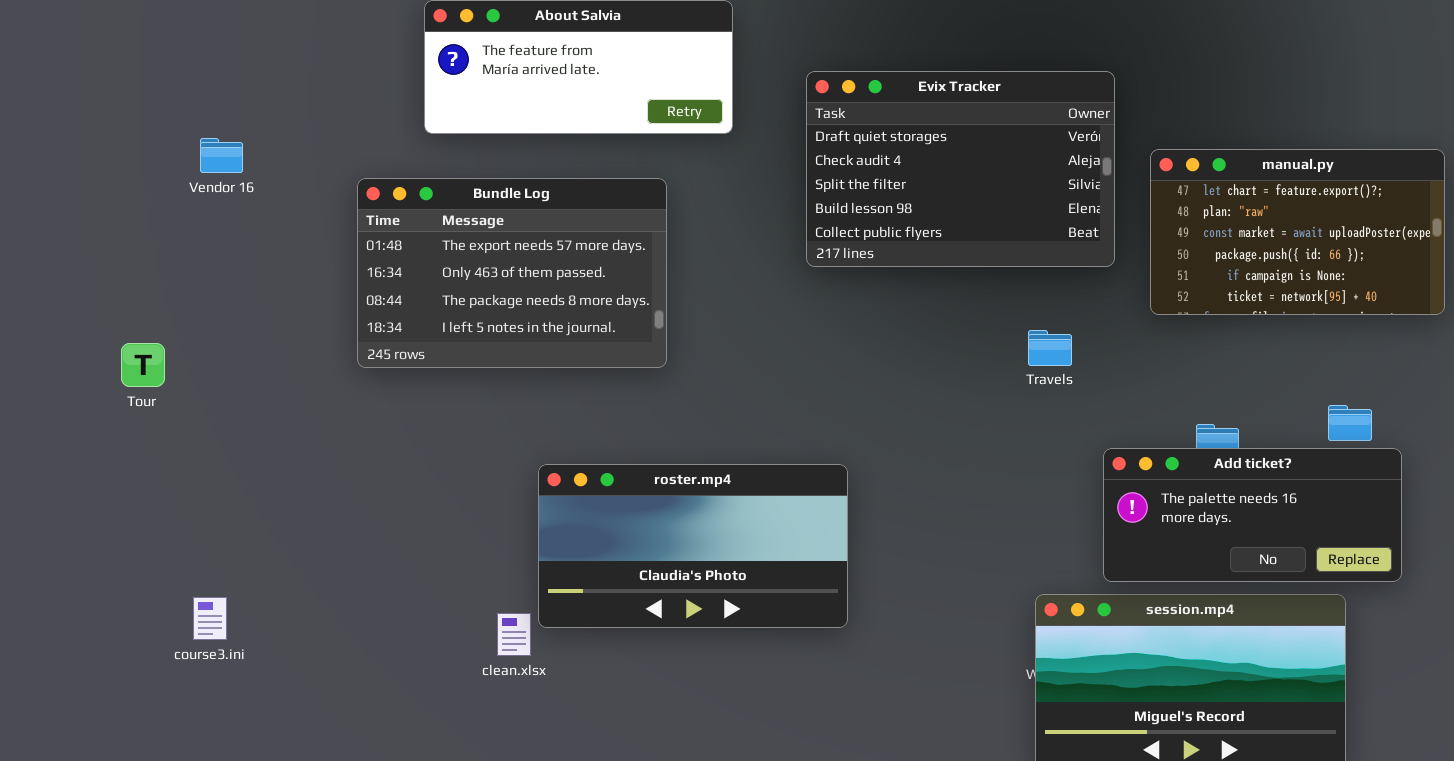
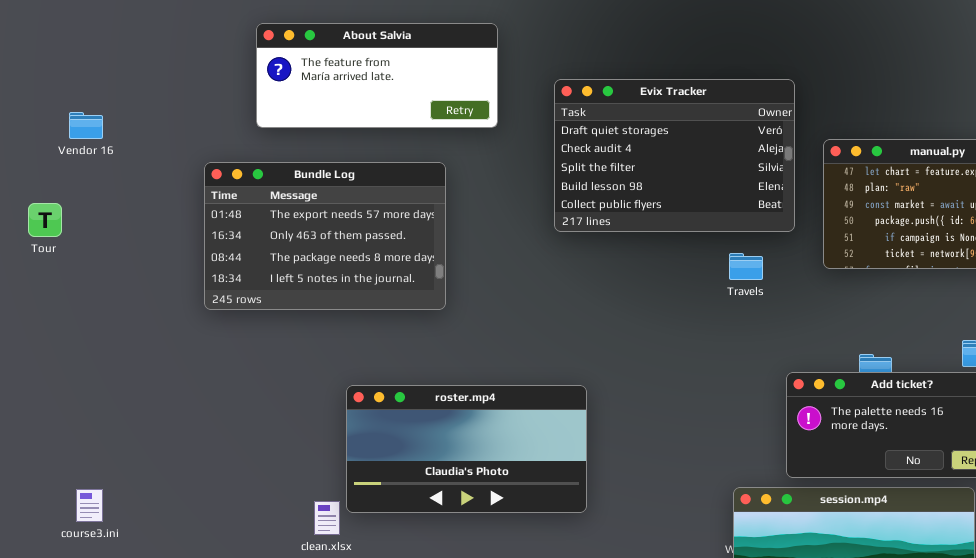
Vendor 16: [200,138,243,173] -> [69,112,103,139], moved
Travels: [1028,330,1072,366] -> [729,253,763,280], moved
Tour: [121,343,165,387] -> [28,203,62,237], moved

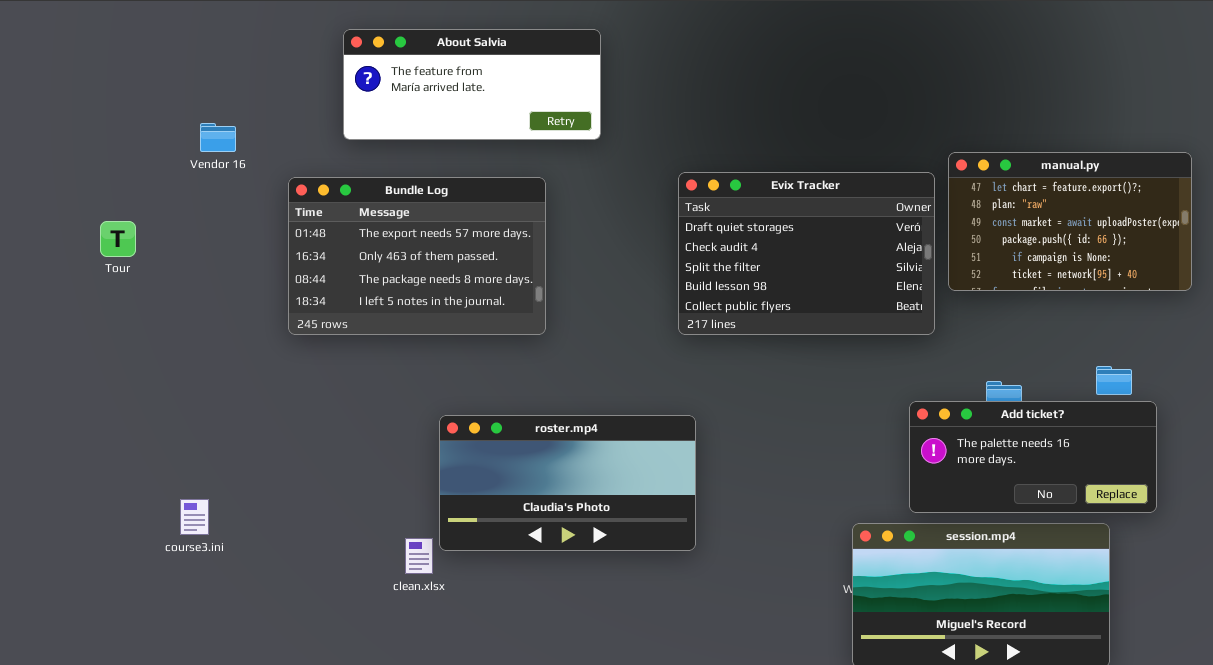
Evix Tracker: [554,79,795,232] -> [678,172,935,335], moved
Vendor 16: [69,112,103,139] -> [200,123,236,152], moved
course3.ini: [76,489,103,522] -> [180,499,209,535], moved

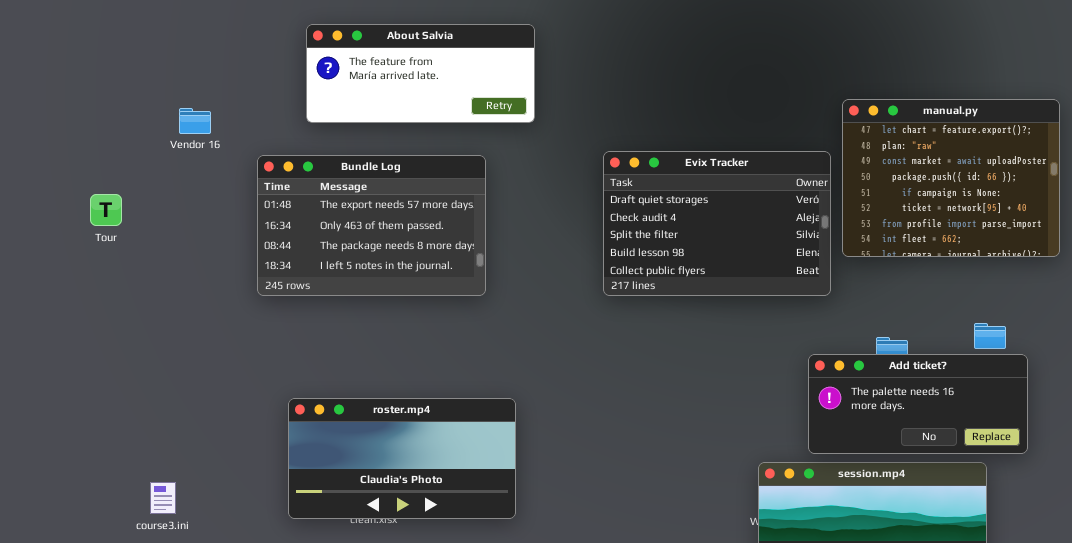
manual.py: [948,152,1192,291] -> [842,99,1060,257], resized
roster.mp4: [439,415,696,551] -> [288,398,516,519], moved
course3.ini: [180,499,209,535] -> [150,482,176,514], moved

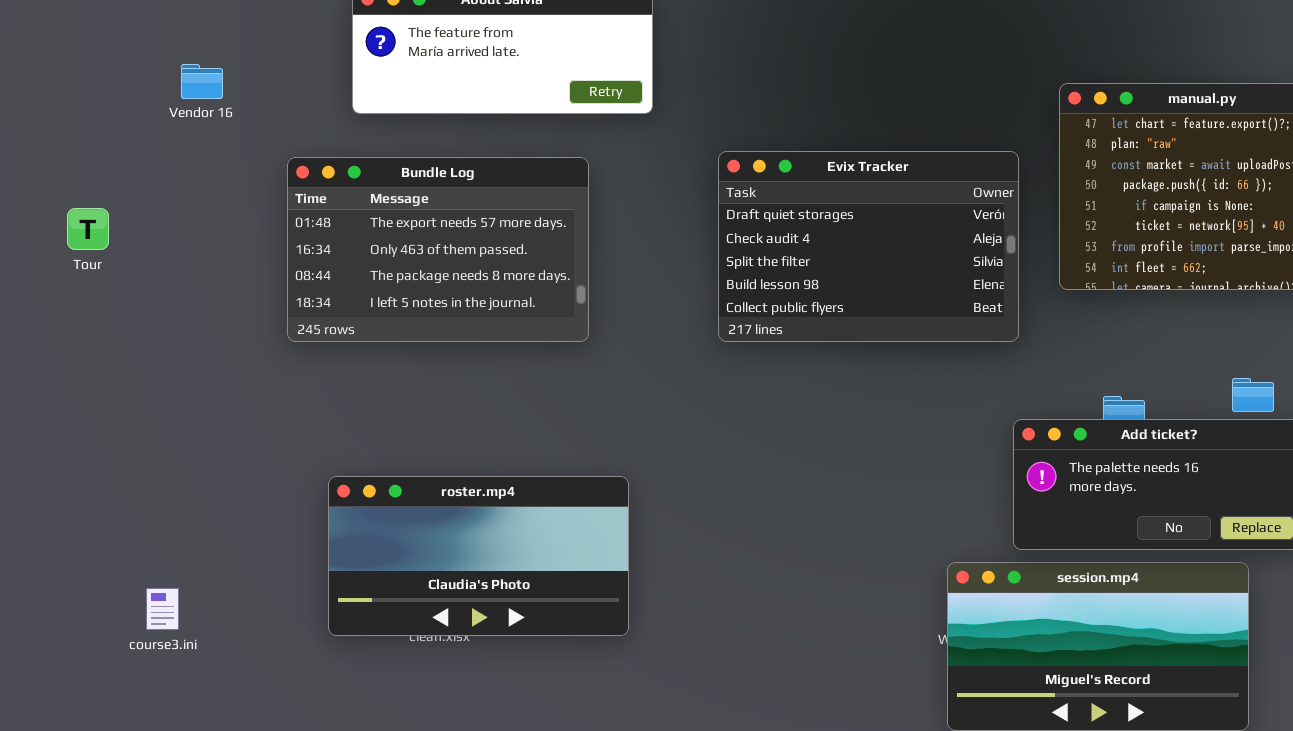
Vendor 16: [179,108,211,134] -> [181,64,223,99], moved
Evix Tracker: [603,151,831,296] -> [718,151,1019,342], moved

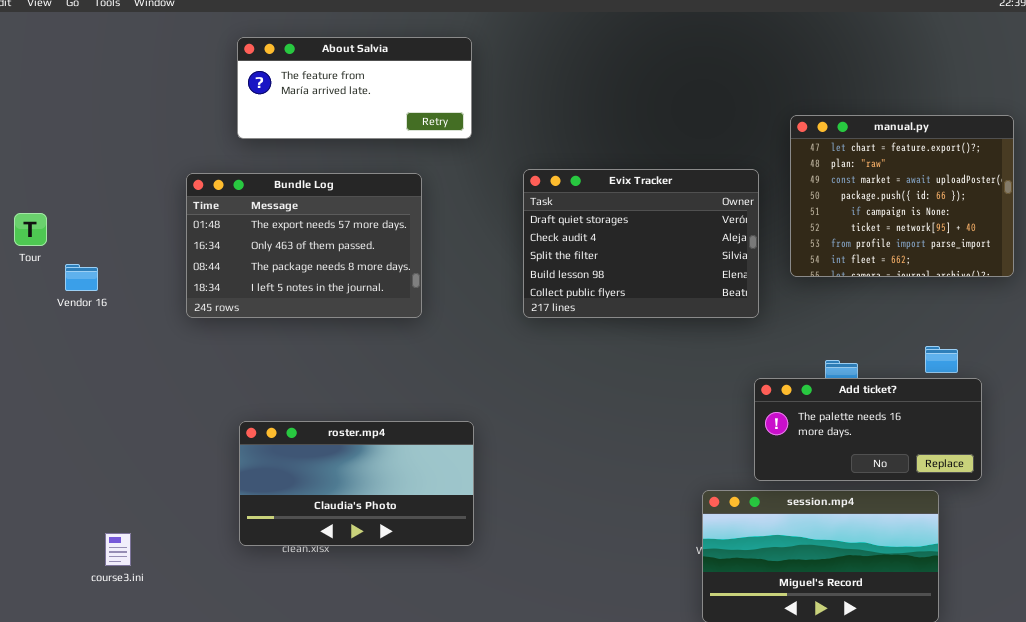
Vendor 16: [181,64,223,99] -> [65,264,98,291], moved
roster.mp4: [328,476,629,636] -> [239,421,474,546], moved
course3.ini: [146,588,179,630] -> [105,533,131,566], moved

